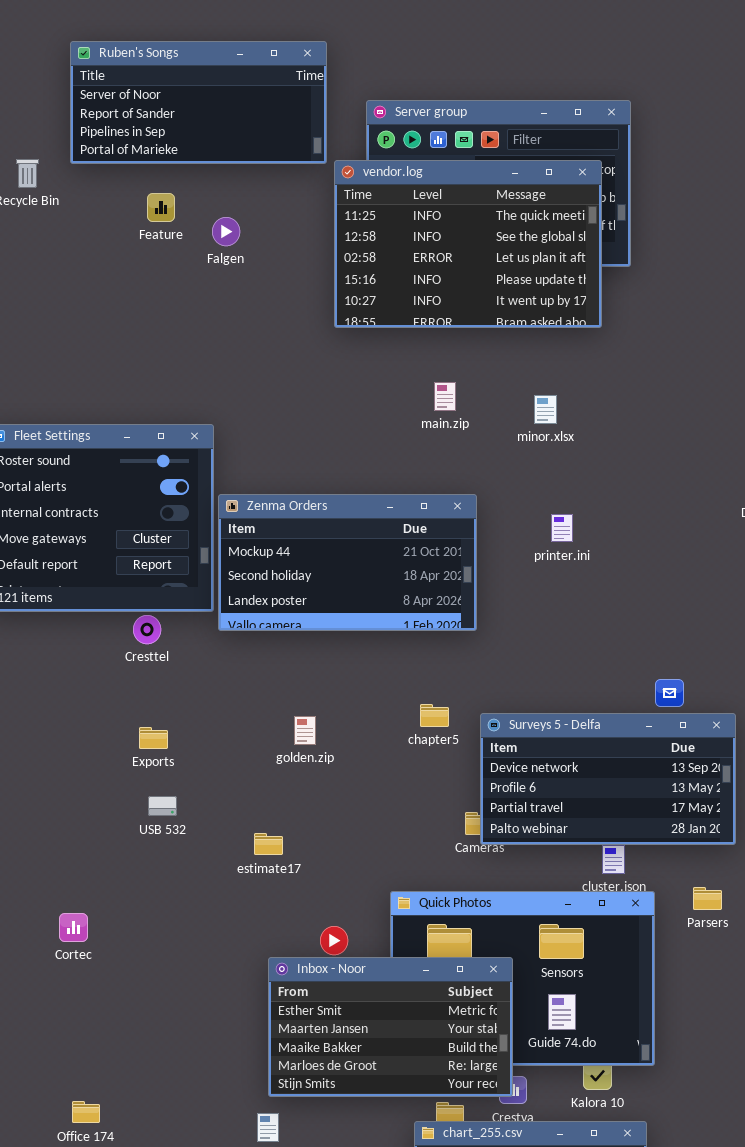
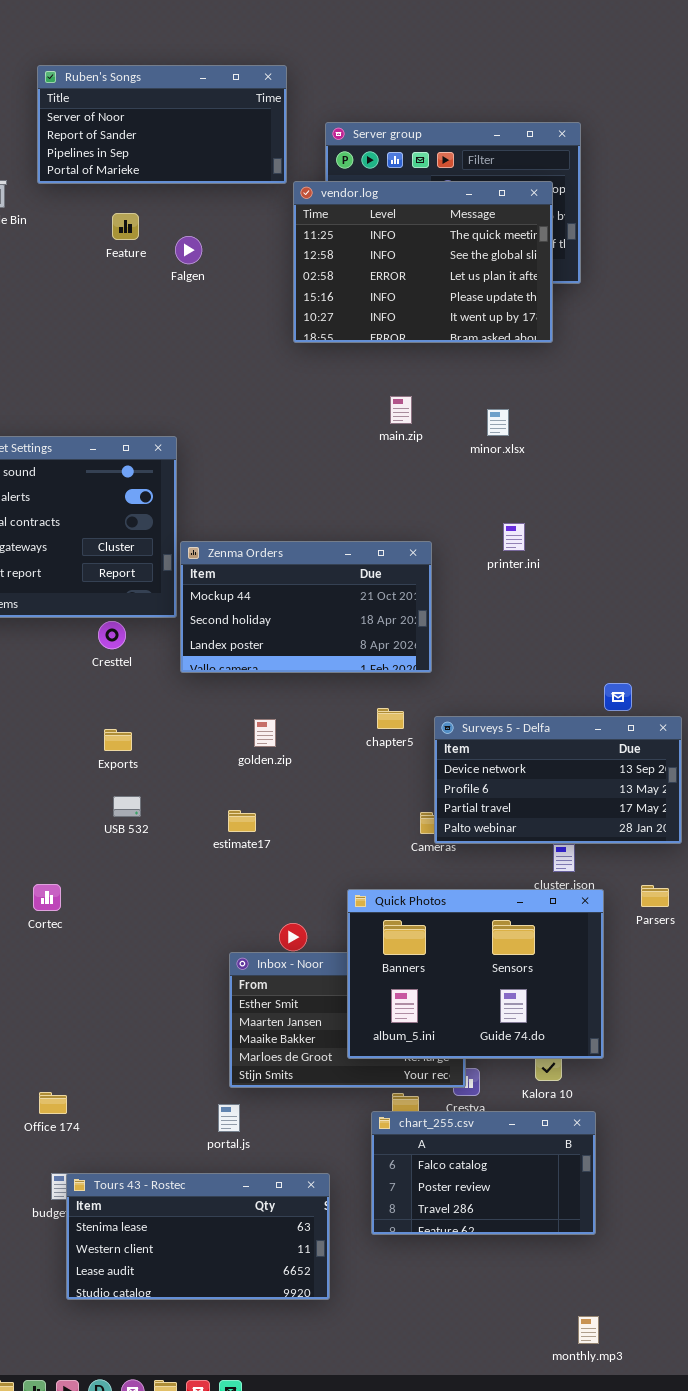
Zenma Orders: [218,494,477,631] -> [180,541,432,673], moved
estimate17: [254,833,283,855] -> [228,810,256,832], moved
Quick Photos: [390,891,655,1066] -> [347,889,604,1059], raised
Cortec: [59,913,88,942] -> [33,884,61,911], moved

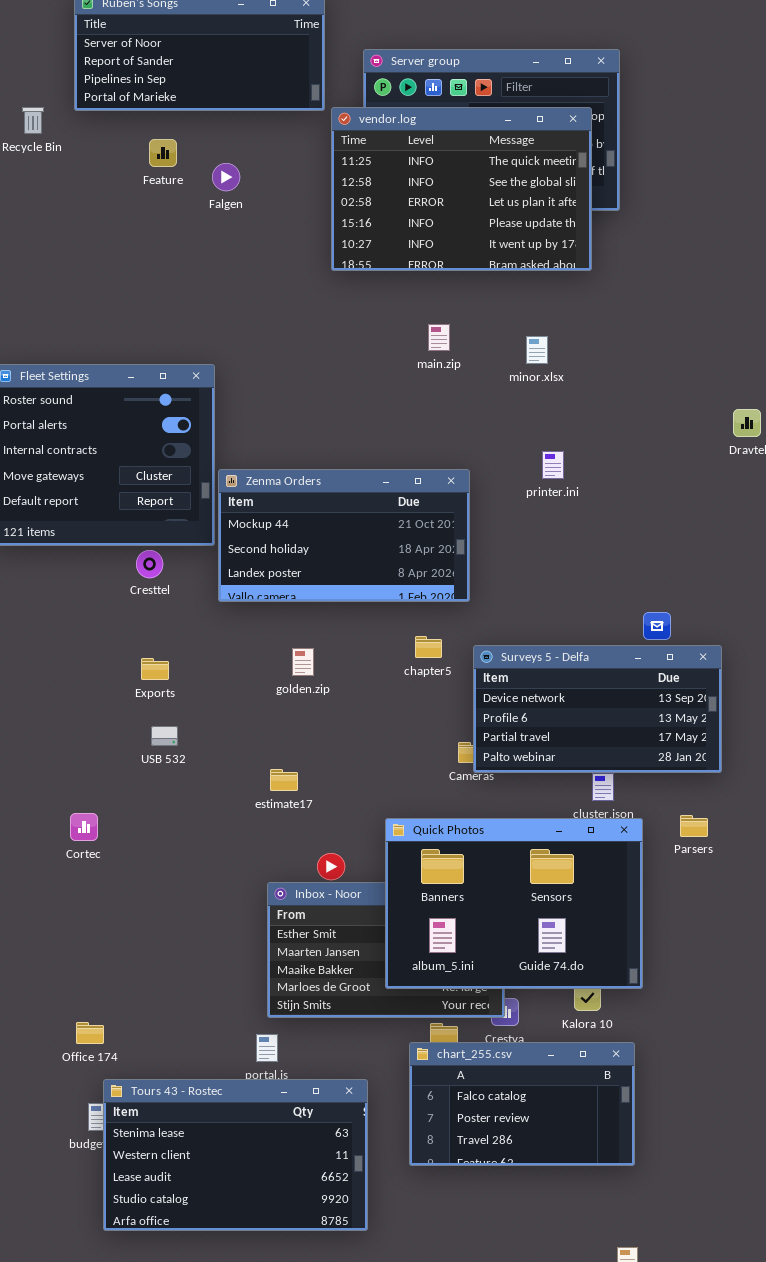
estimate17: [228,810,256,832] -> [270,769,298,791], moved
Tours 43 - Rostec: [66,1173,330,1300] -> [103,1079,368,1231], resized

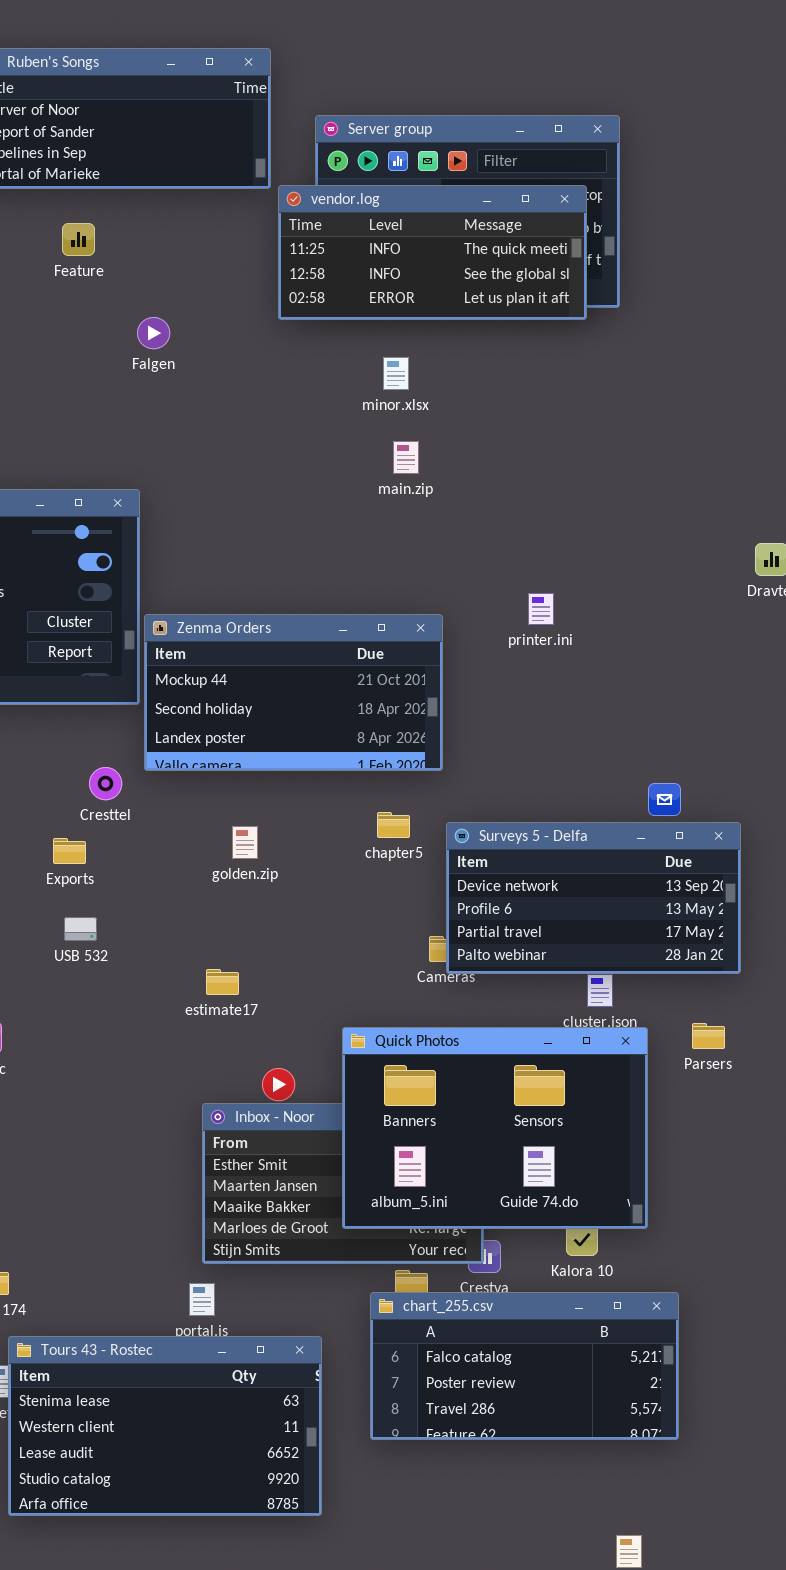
vendor.log: [331,107,592,271] -> [278,185,587,320], resized
Falgen: [212,163,240,191] -> [137,317,170,349], moved
minor.xlsx: [526,336,548,364] -> [383,357,409,390], moved
Cresttel: [136,550,163,578] -> [89,767,122,800], moved
chart_255.csv: [409,1042,635,1166] -> [370,1292,679,1440], resized

